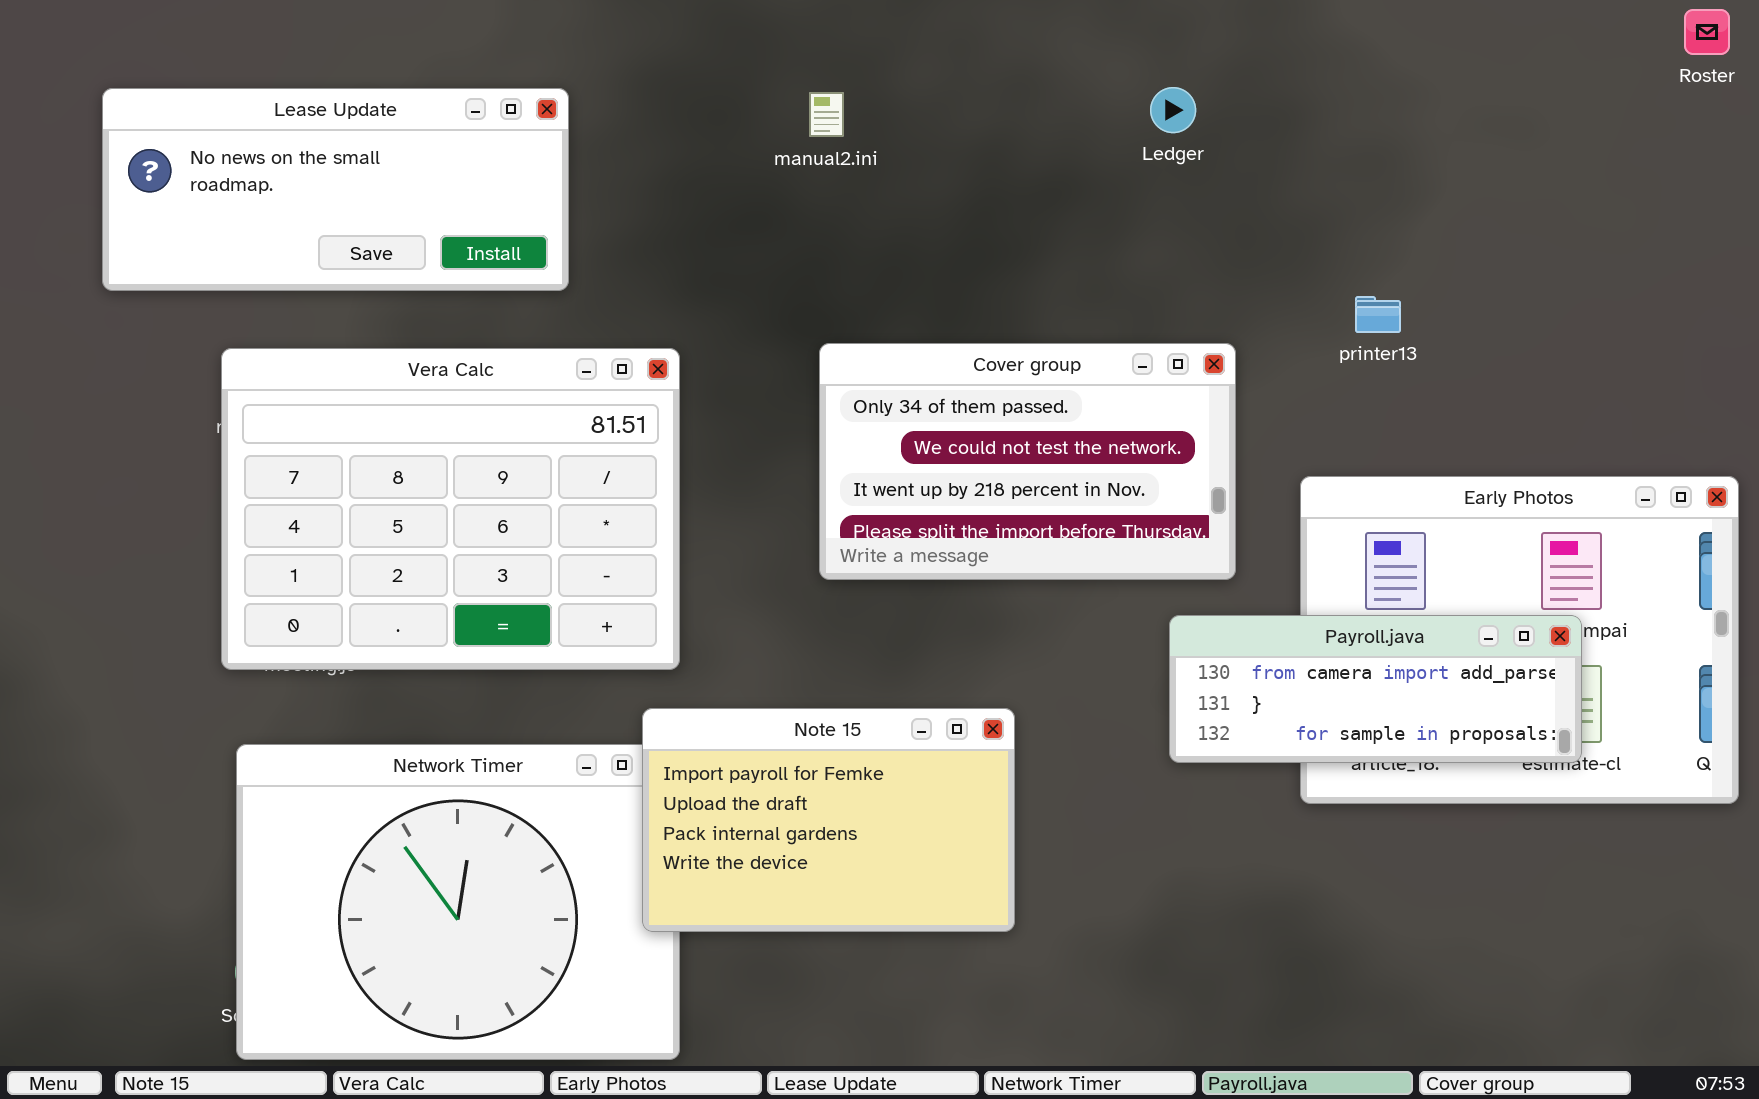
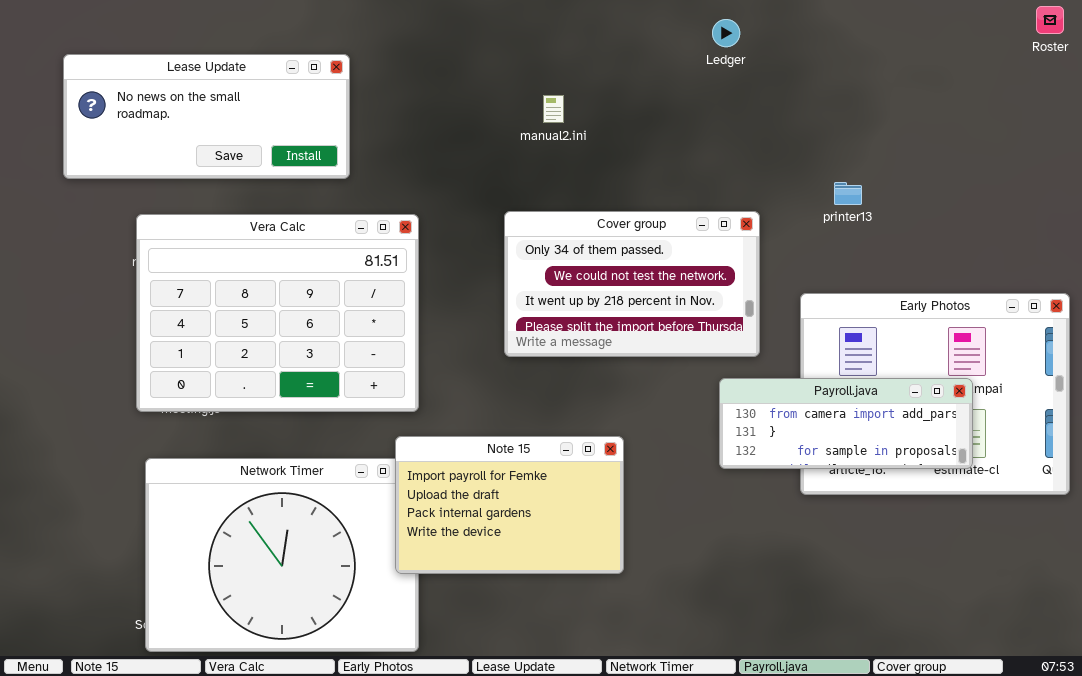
Ledger: [1150,87,1196,133] -> [712,19,740,47], moved
manual2.ini: [809,92,844,137] -> [543,95,564,123], moved

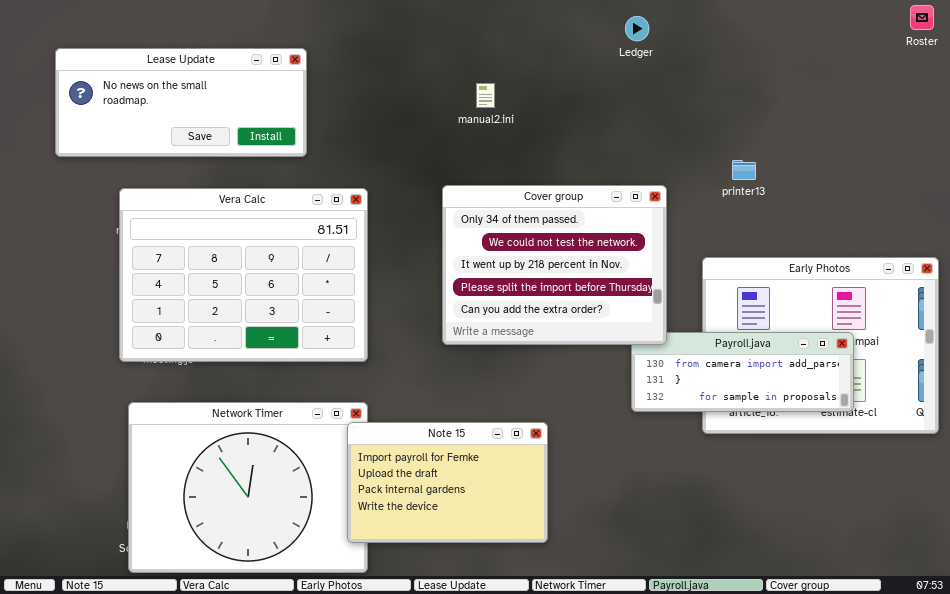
Cover group: [504,211,760,357] -> [442,185,667,345], resized
Note 15: [395,436,624,574] -> [347,422,548,543], moved

